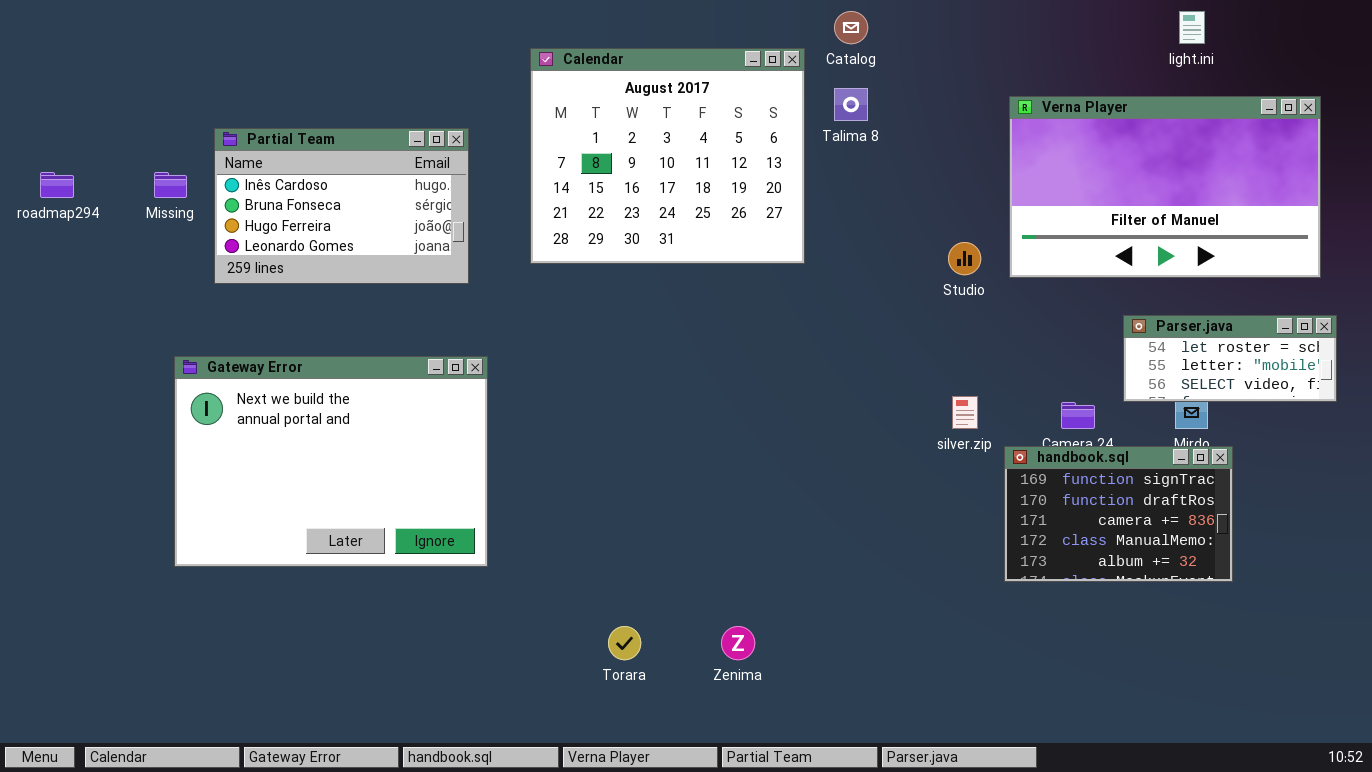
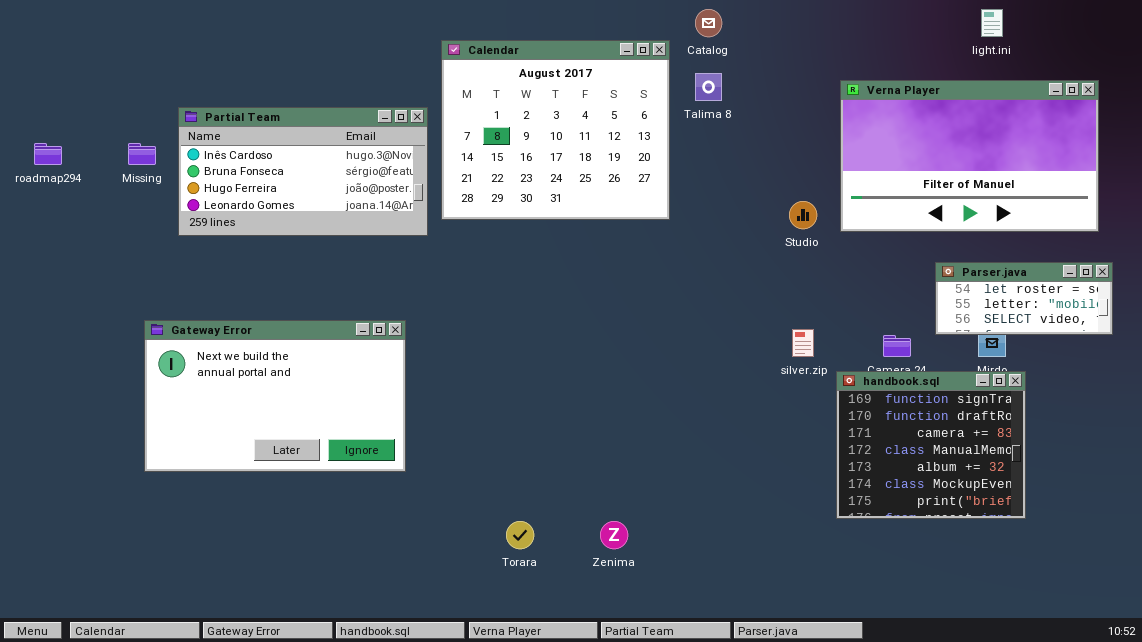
Partial Team: [214,128,469,284] -> [178,107,428,236], resized
Gateway Error: [174,356,488,567] -> [144,320,406,472], resized
handbook.sql: [1004,446,1233,582] -> [836,371,1026,519], resized

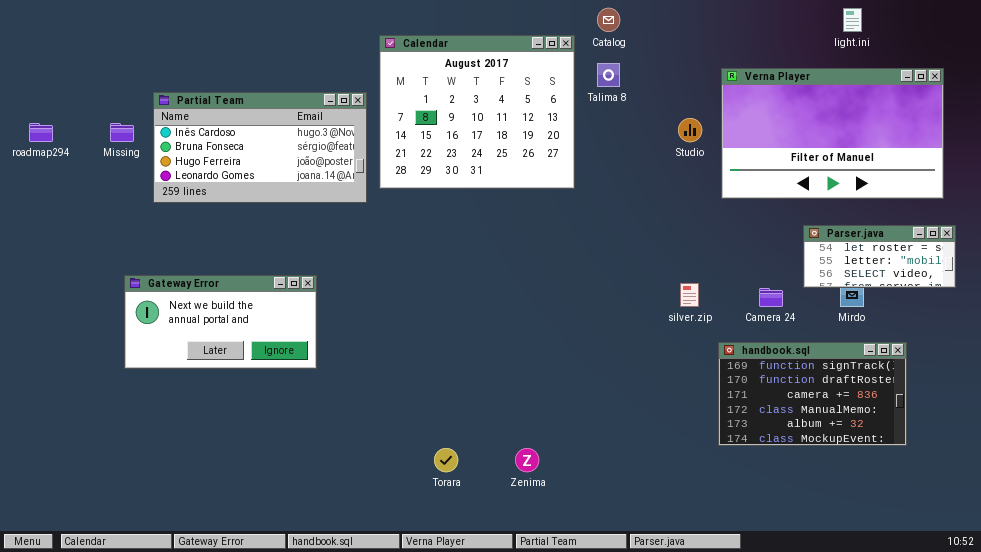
Studio: [789,201,817,229] -> [678,118,702,142], moved
Gateway Error: [144,320,406,472] -> [124,275,317,369], resized
handbook.sql: [836,371,1026,519] -> [718,342,907,446], resized

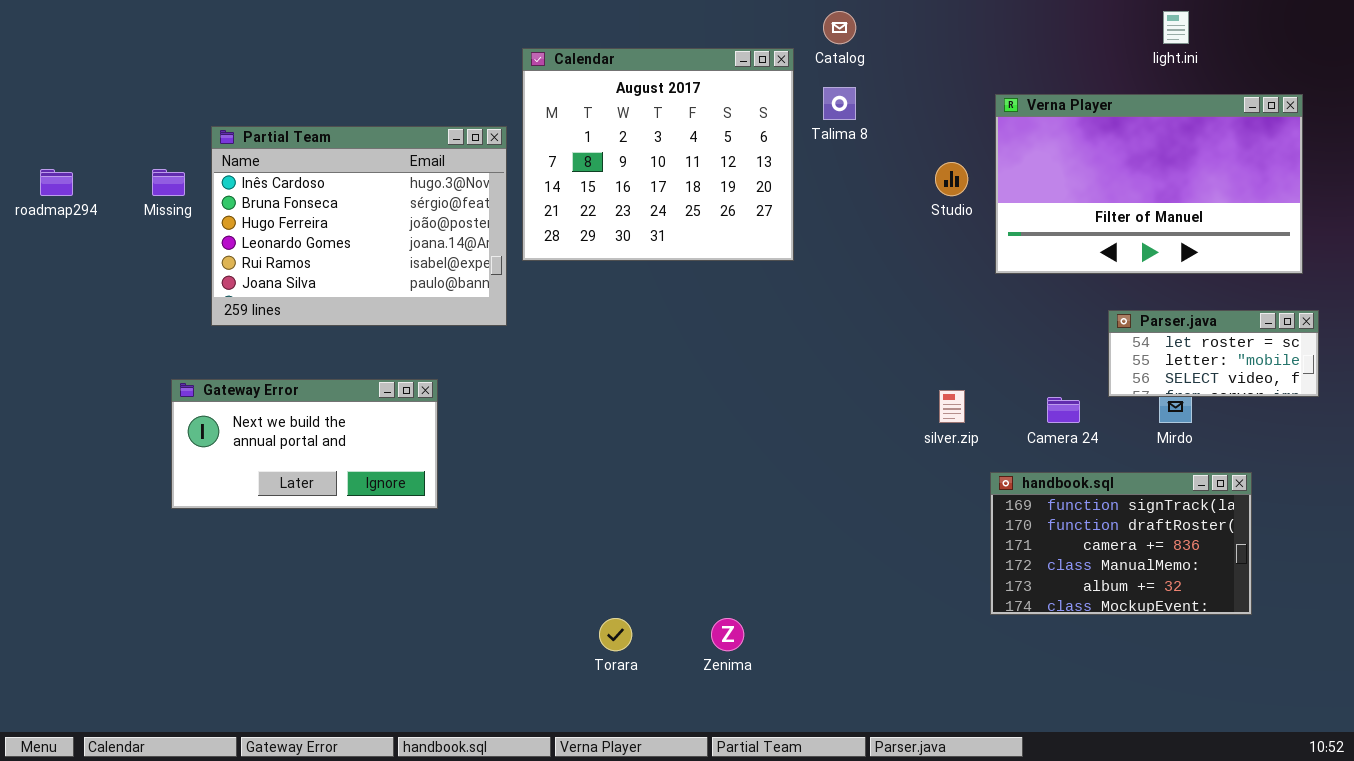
Partial Team: [153,92,367,203] -> [211,126,507,326], resized

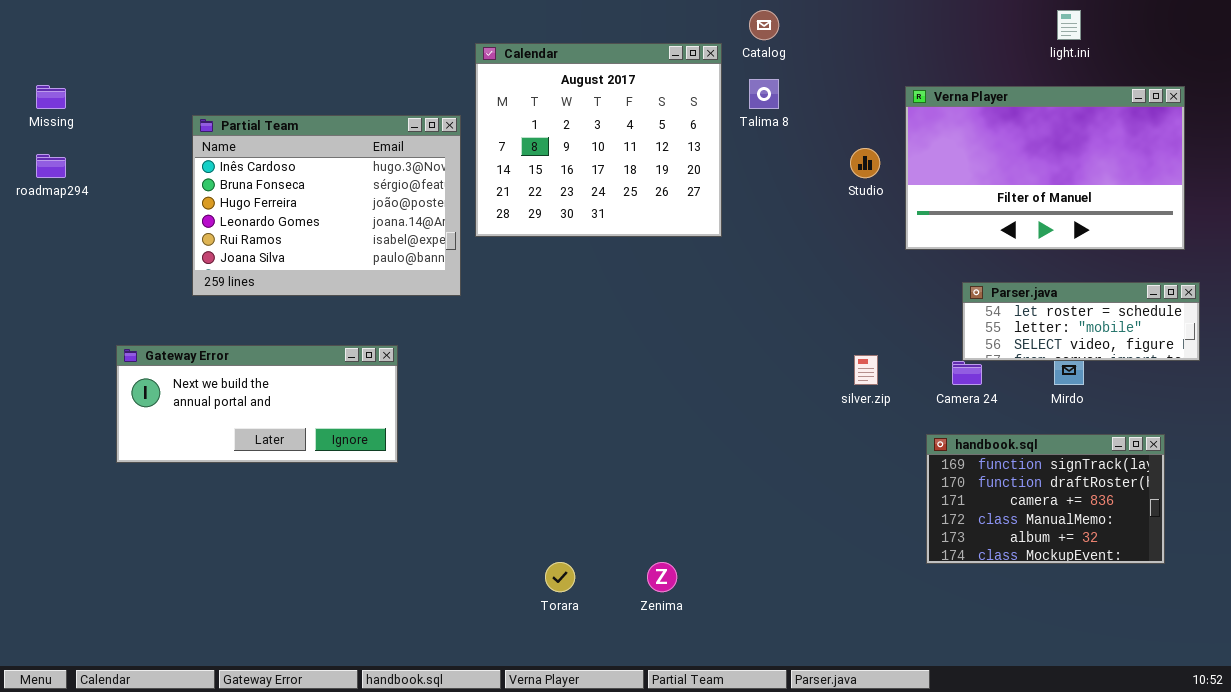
Missing: [152,169,185,196] -> [36,85,66,109], moved
Parser.java: [1108,310,1319,397] -> [962,282,1200,361], resized
Gateway Error: [171,379,438,509] -> [116,345,398,463], resized
handbook.sql: [990,472,1252,615] -> [926,434,1165,564], moved

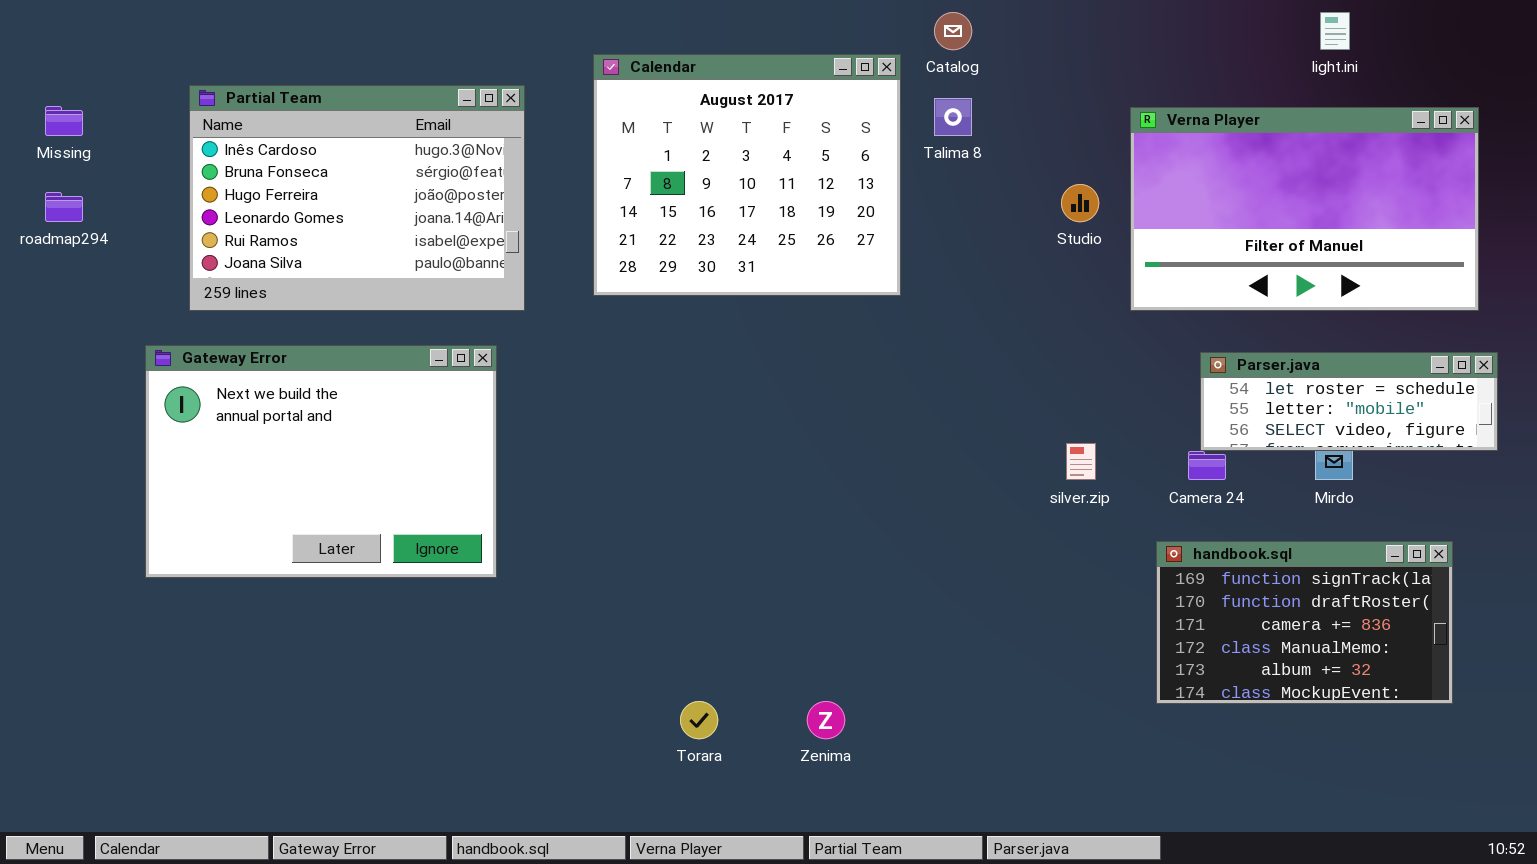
Partial Team: [192,115,461,296] -> [189,85,525,311], moved
Gateway Error: [116,345,398,463] -> [145,345,497,578], resized

